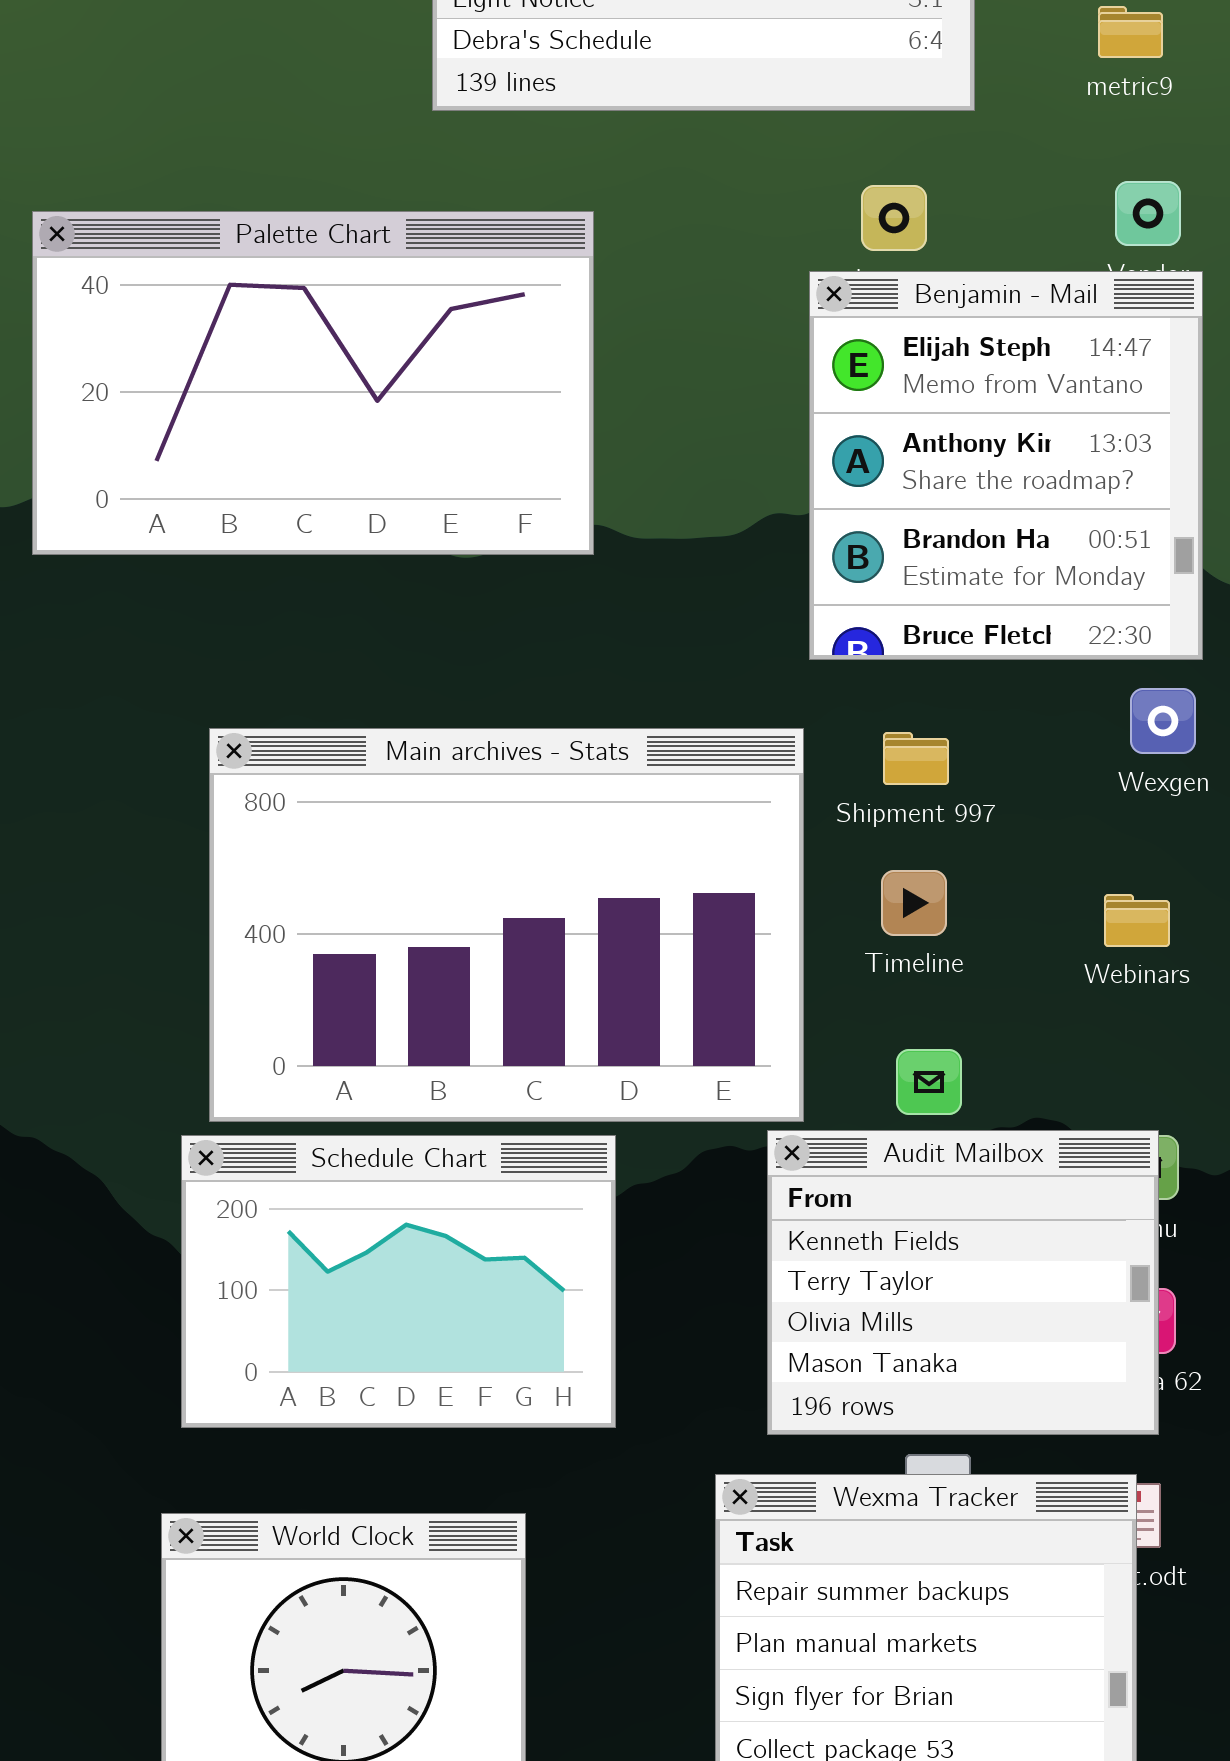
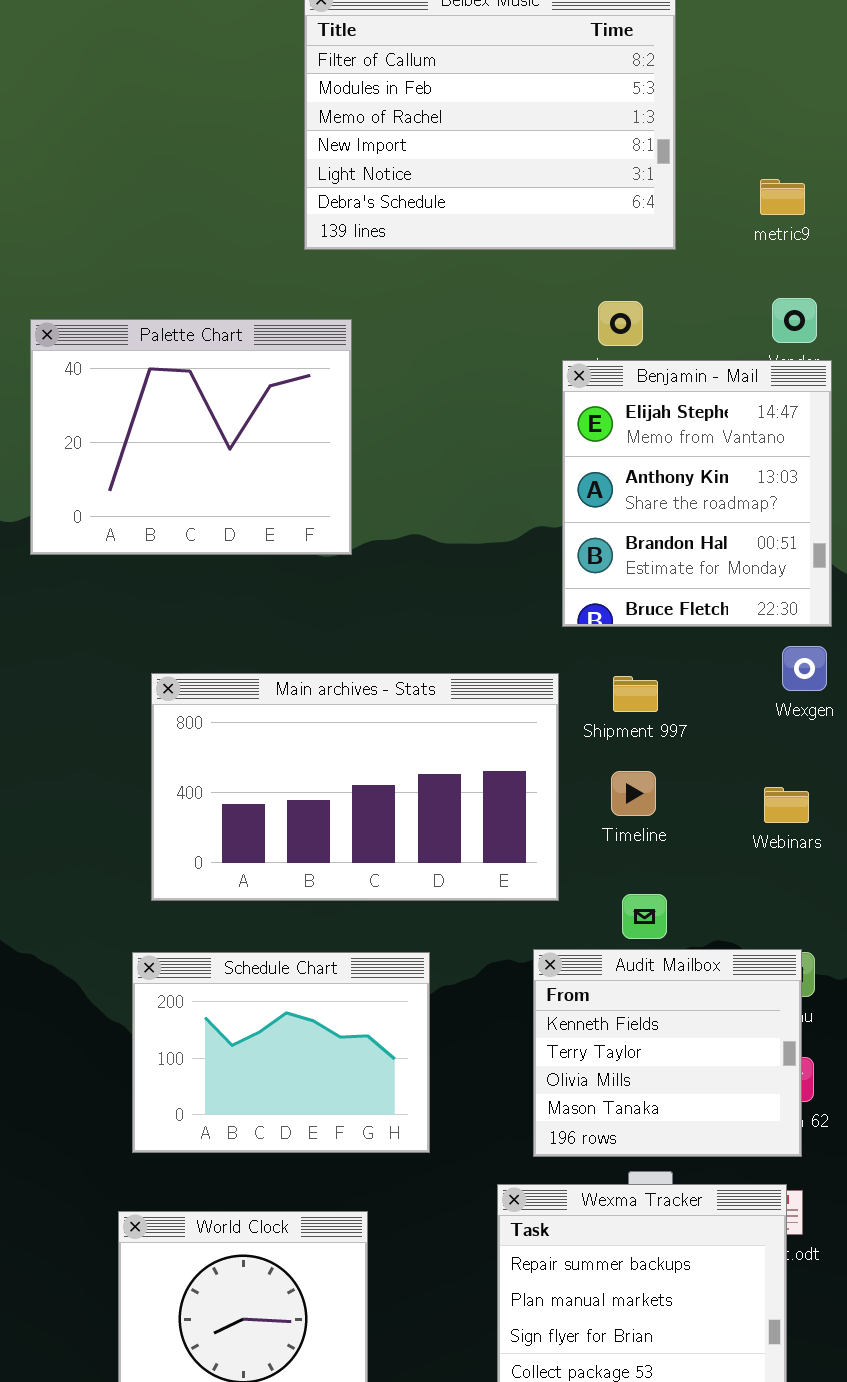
Palette Chart: [32,211,594,555] -> [30,319,352,555], resized
Main archives - Stats: [209,728,804,1122] -> [151,673,559,901], resized

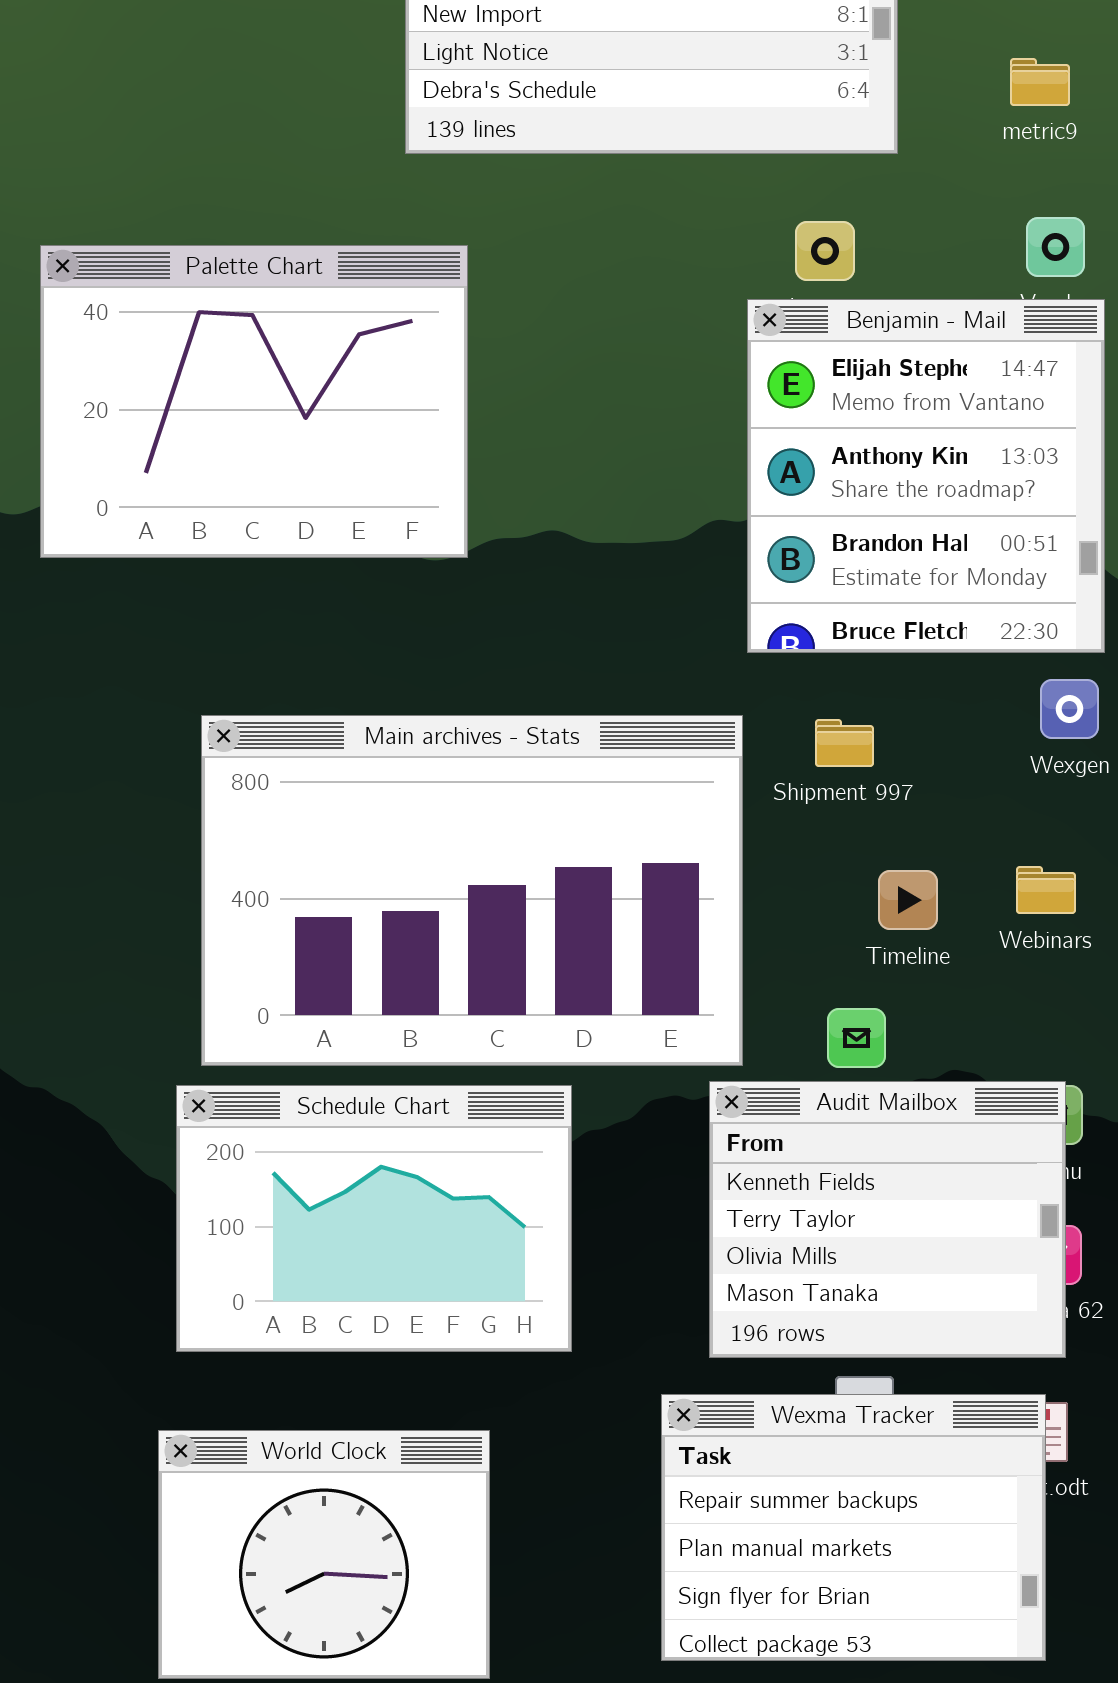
Main archives - Stats: [151,673,559,901] -> [201,715,743,1066], resized
Timeline: [611,771,656,816] -> [878,870,938,930], moved

